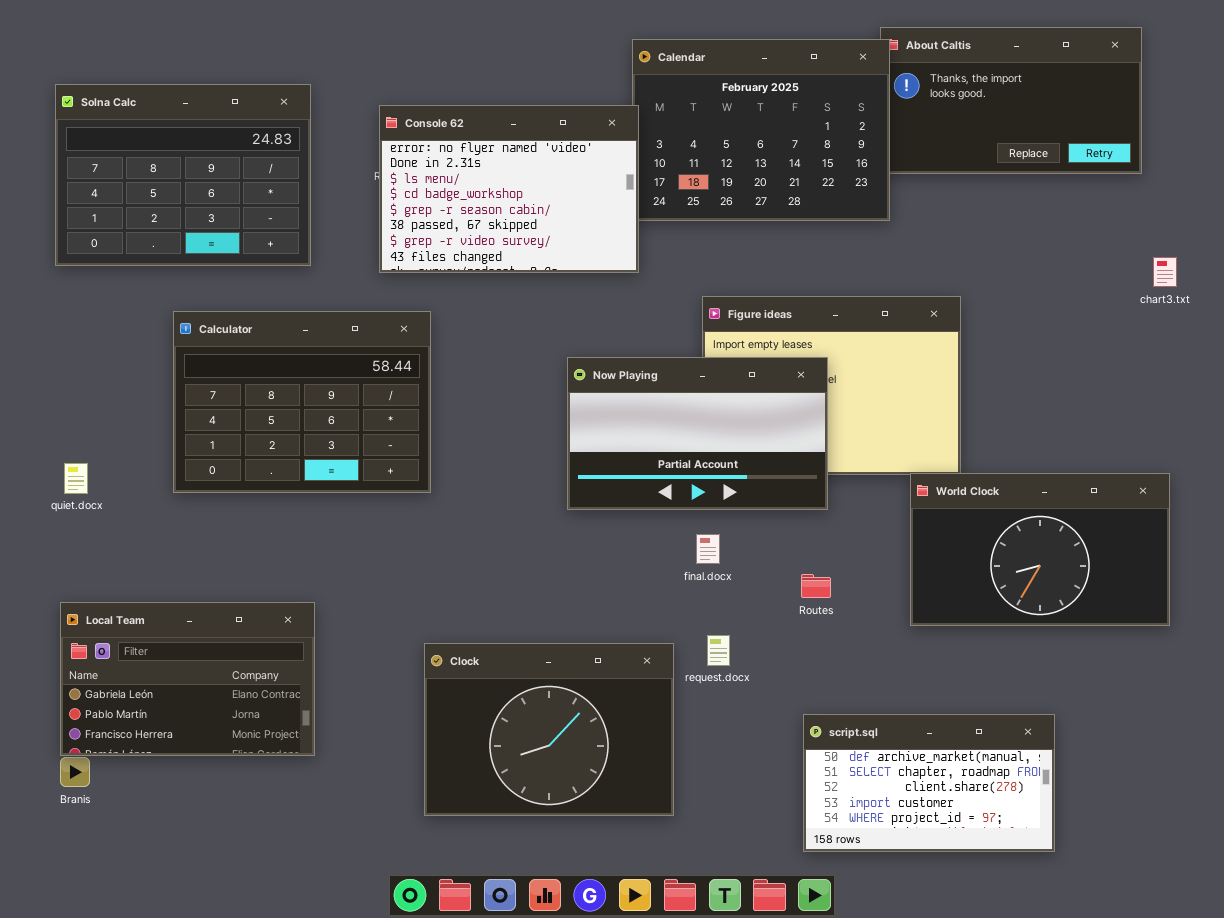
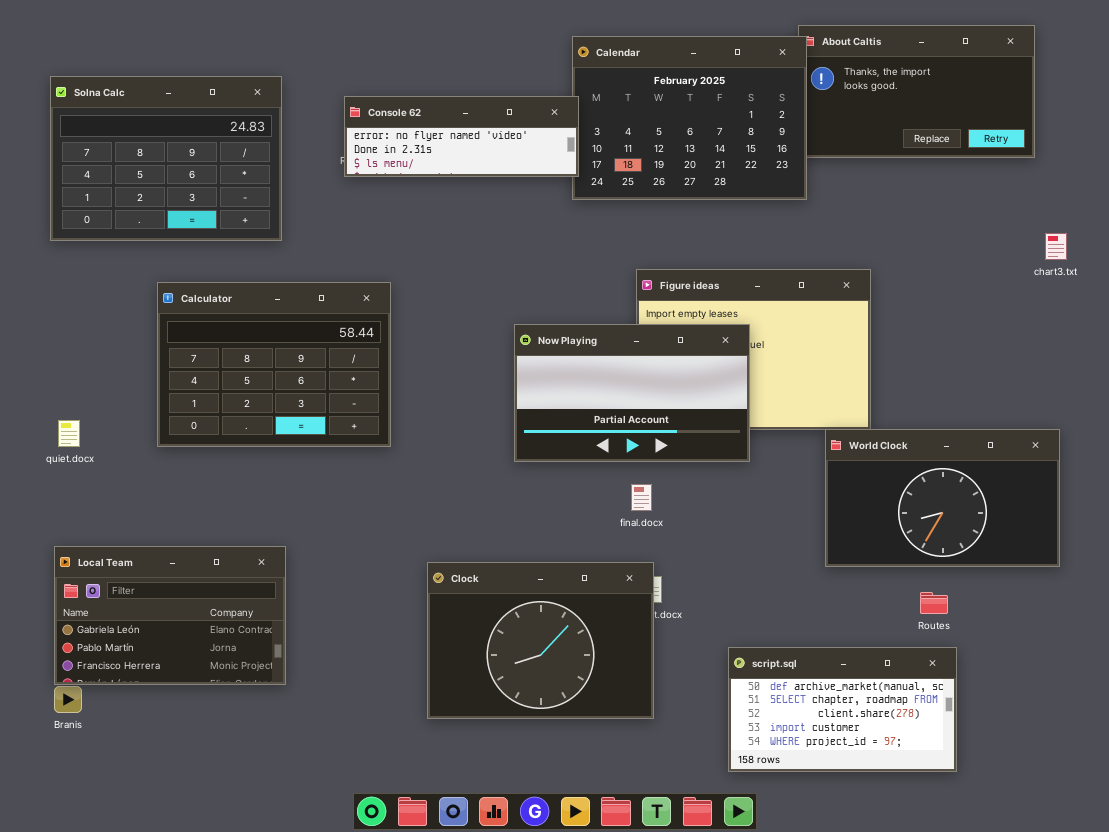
Console 62: [379,105,639,273] -> [344,96,579,177], resized
Routes: [801,574,831,598] -> [920,592,948,614], moved
Clock: [424,643,674,816] -> [427,562,654,719], moved

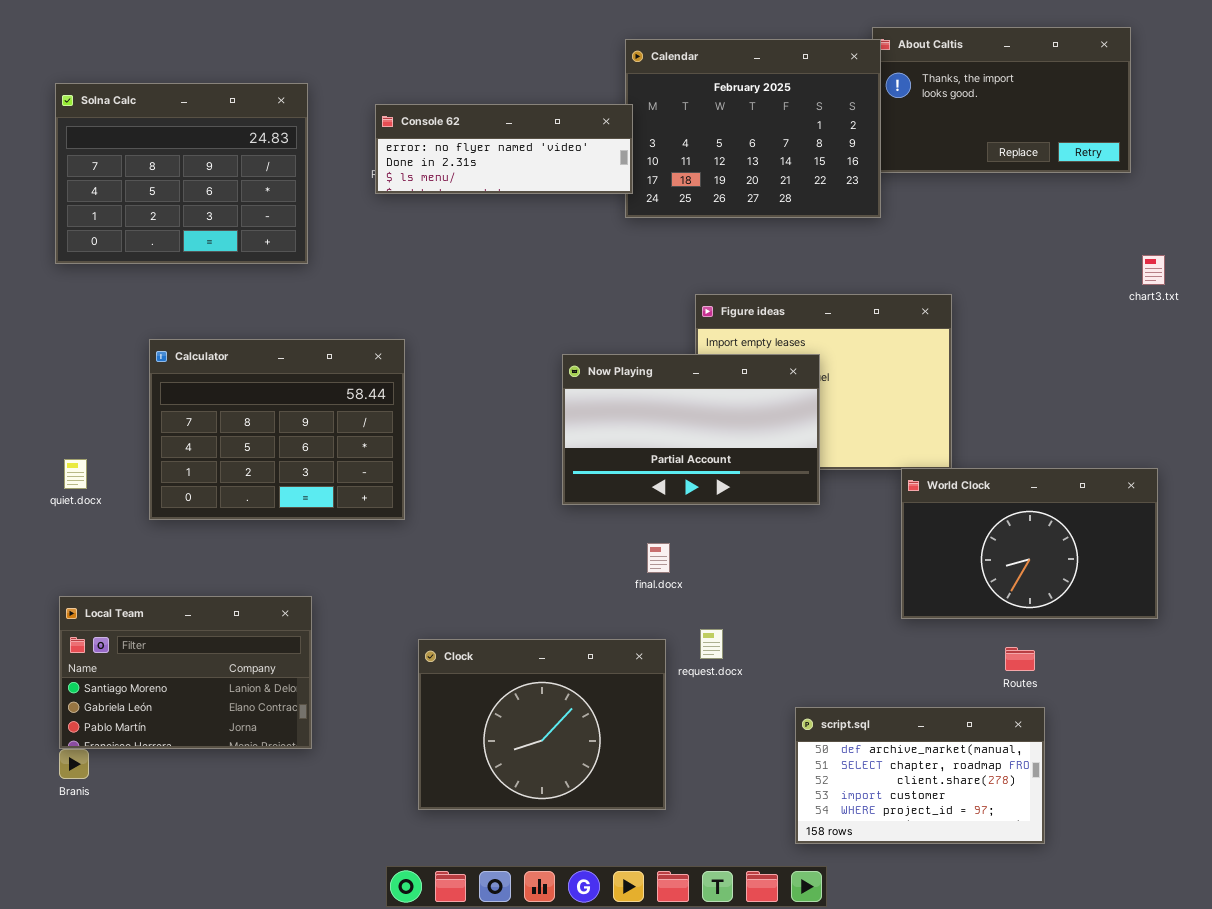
Calculator: [157,282,391,447] -> [149,339,405,520], moved
final.docx: [631,484,652,511] -> [647,543,670,573], moved
Local Team: [54,546,286,685] -> [59,596,312,749], scrolled up 1 row
Clock: [427,562,654,719] -> [418,639,666,810], moved

